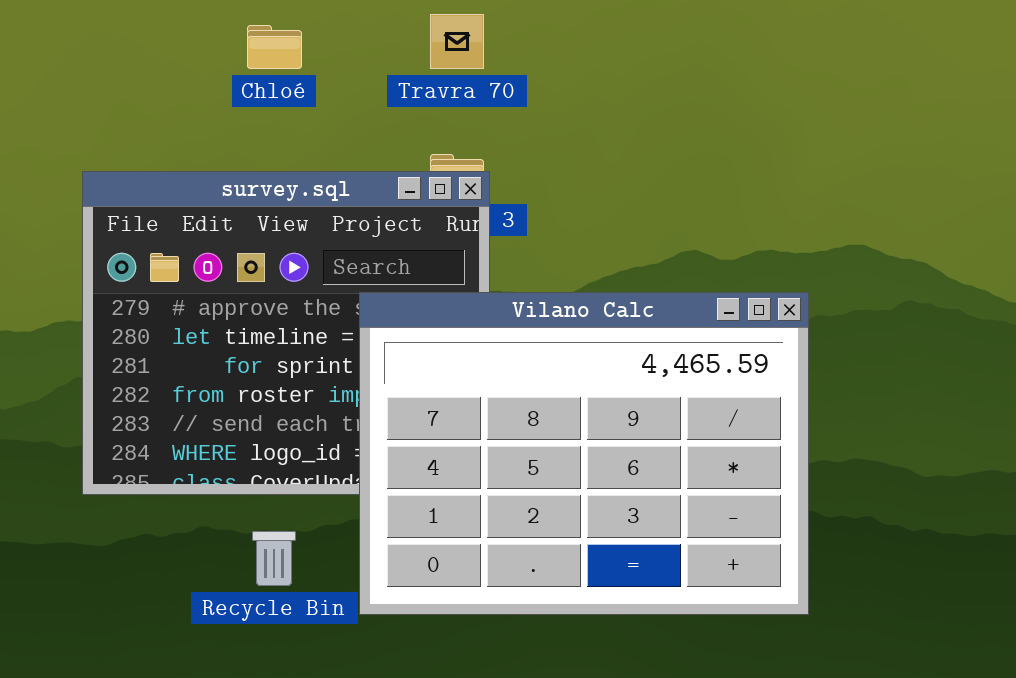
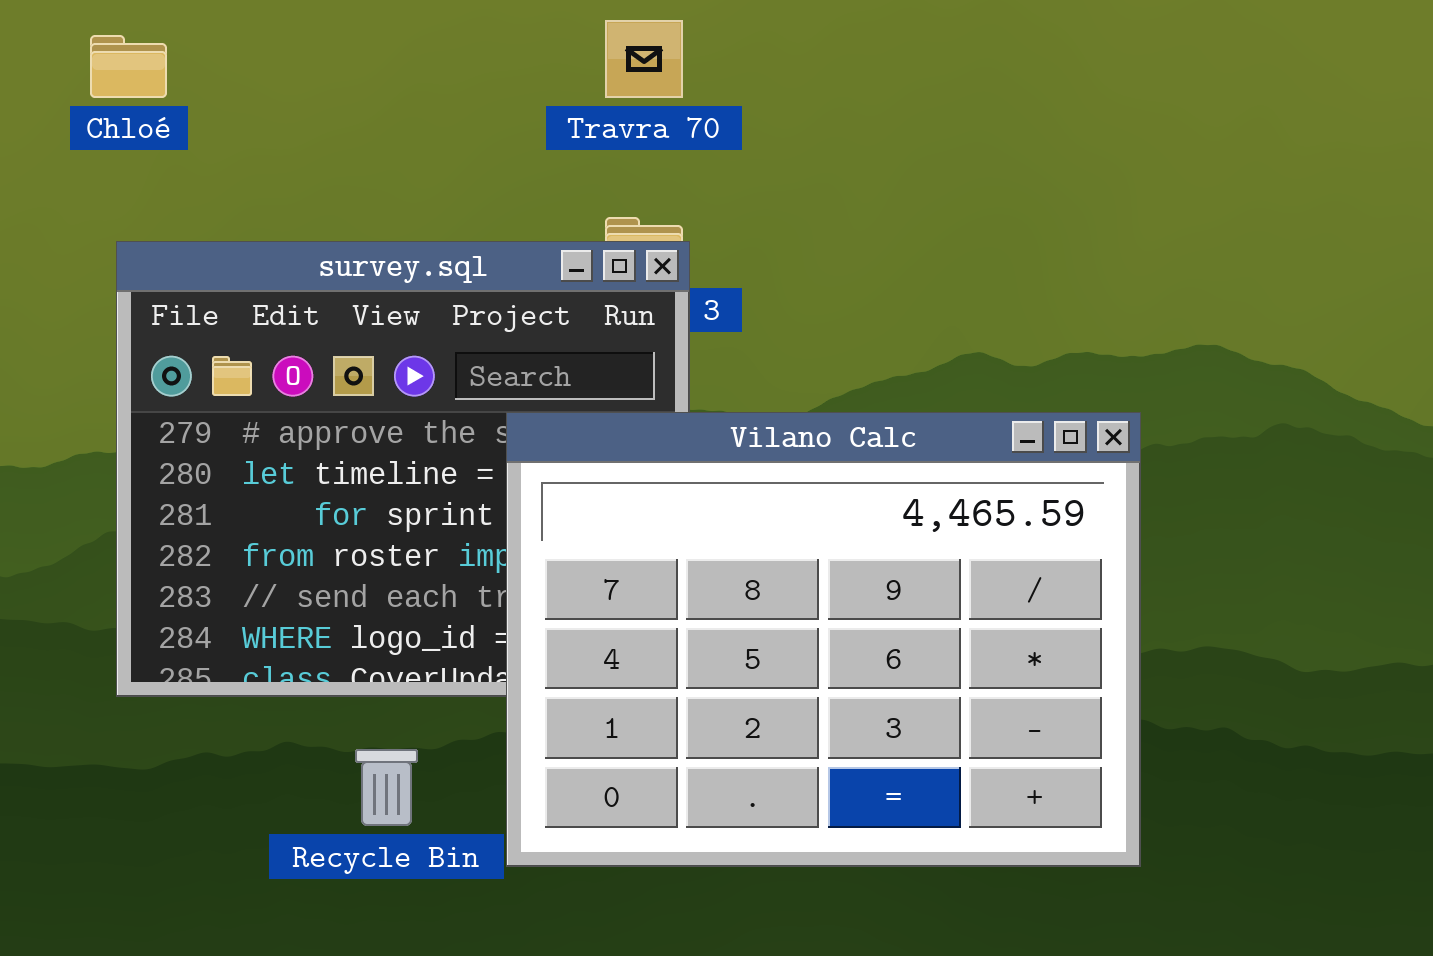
Chloé: [247,25,302,69] -> [90,35,167,98], moved

